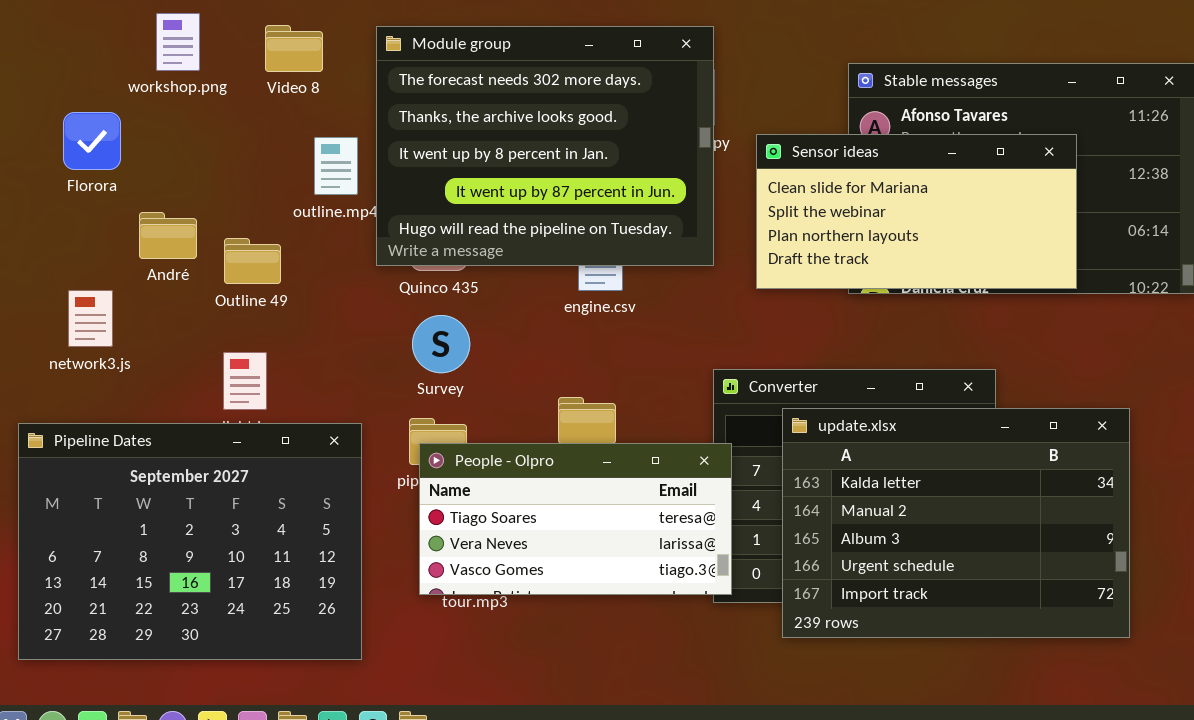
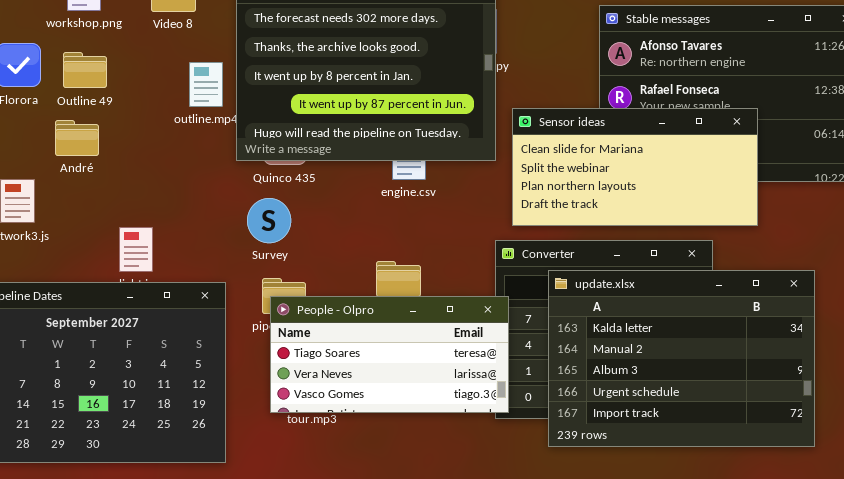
Sensor ideas: [756,134,1077,289] -> [512,108,758,226], moved
Outline 49: [224,238,281,284] -> [63,52,107,88], moved
Survey: [412,315,470,373] -> [247,198,291,243], moved

